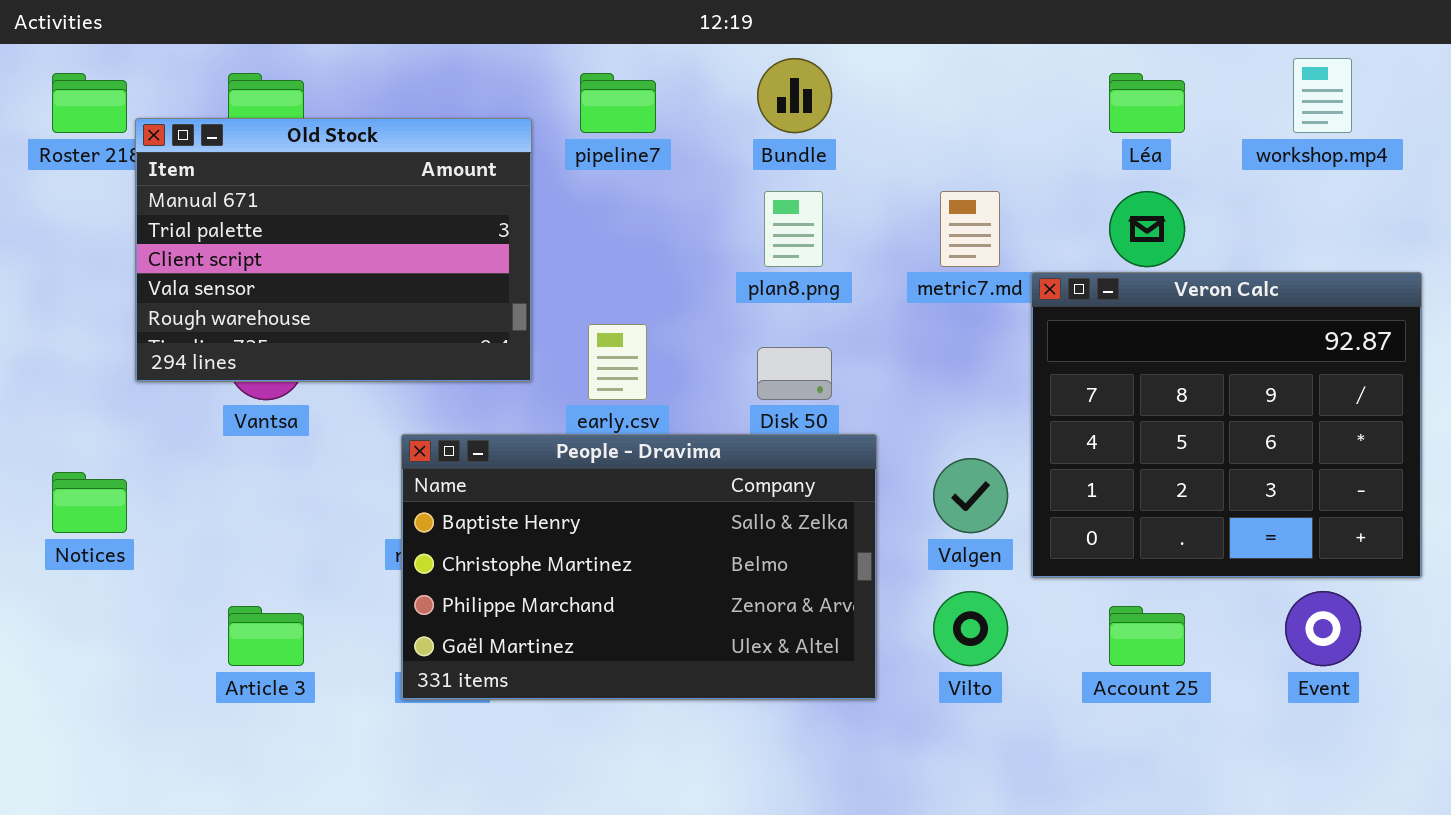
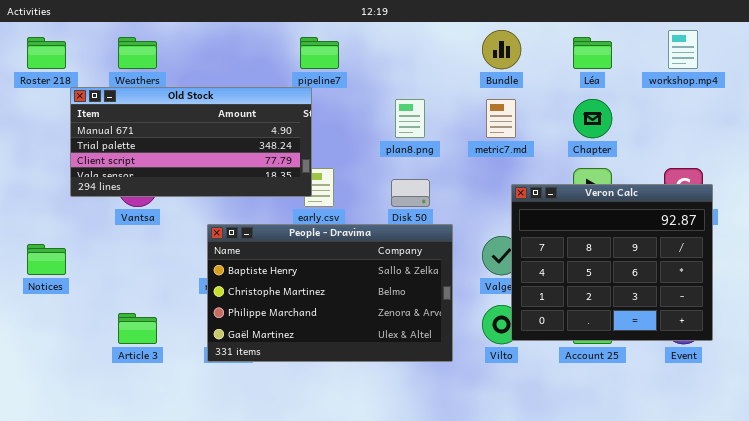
Bundle: [757,58,832,133] -> [482,30,521,69], moved
Old Stock: [135,118,532,382] -> [70,87,312,197], resized
Veron Calc: [1031,272,1422,578] -> [511,184,713,341], moved

